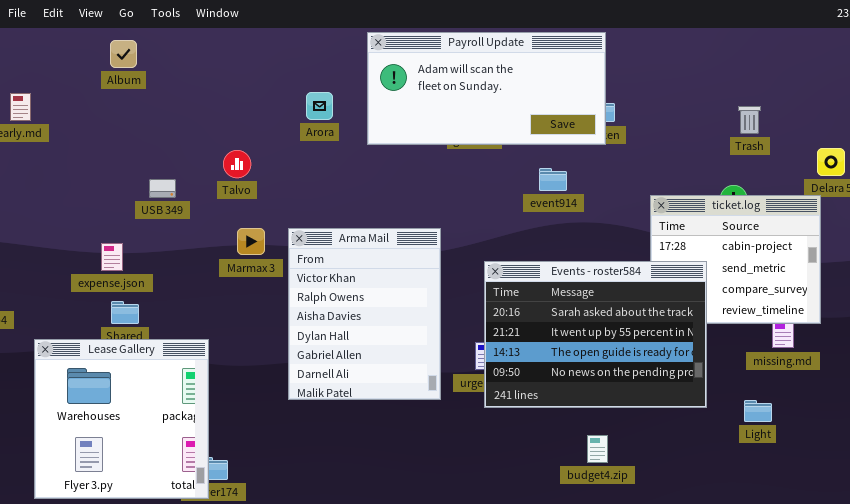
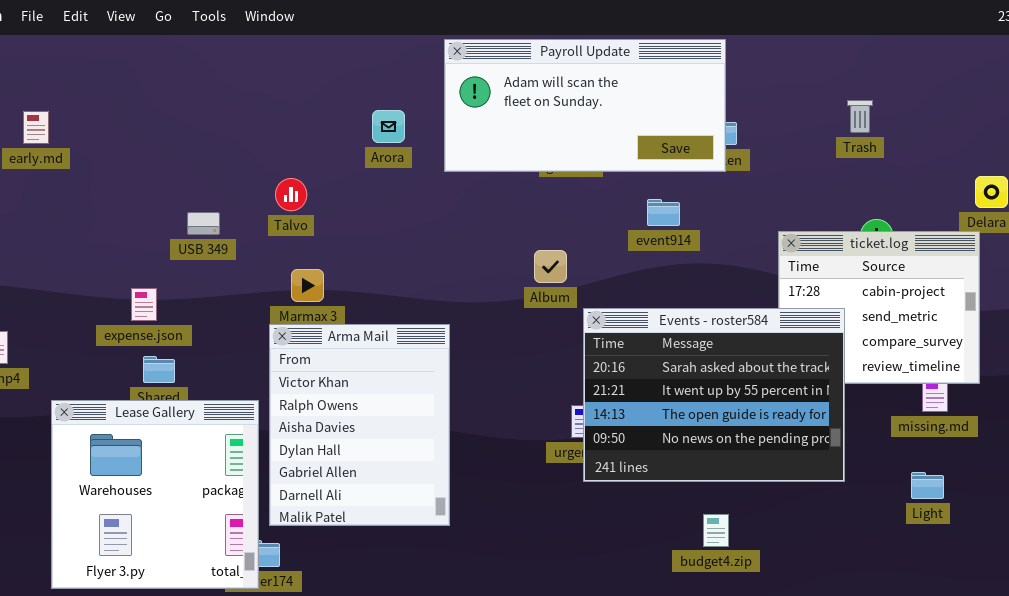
Album: [110,40,137,68] -> [534,250,567,283], moved
Trash: [738,106,761,134] -> [847,100,873,133], moved
Arma Mail: [288,228,441,400] -> [269,324,450,526], moved
Light: [744,400,772,422] -> [911,472,944,499], moved

